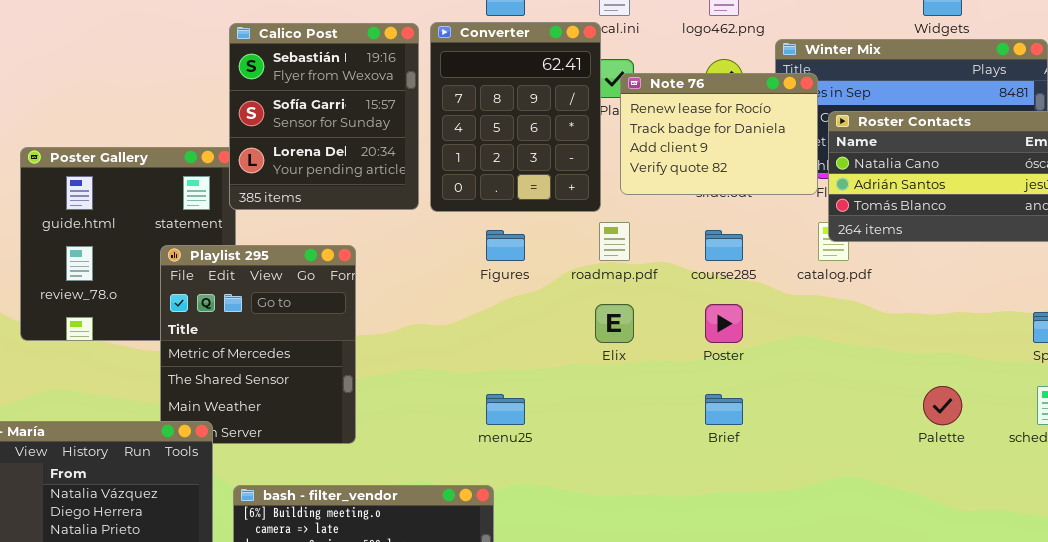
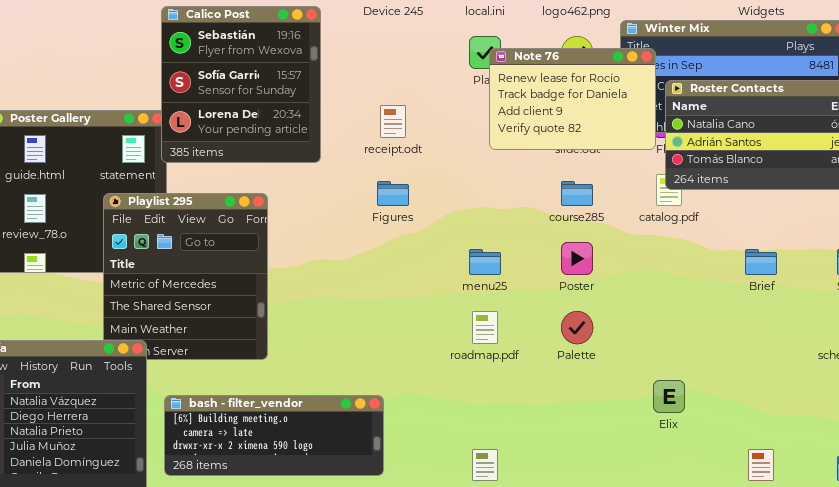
Converter: [430,22,601,212] -> none, closed
roadmap.pdf: [599,222,630,261] -> [472,311,498,344], moved
Elix: [595,304,634,343] -> [653,380,685,413], moved
Palette: [923,386,962,425] -> [561,311,593,344], moved
menu25: [486,394,525,425] -> [469,249,501,275], moved
Brief: [705,394,743,425] -> [745,249,777,275], moved

